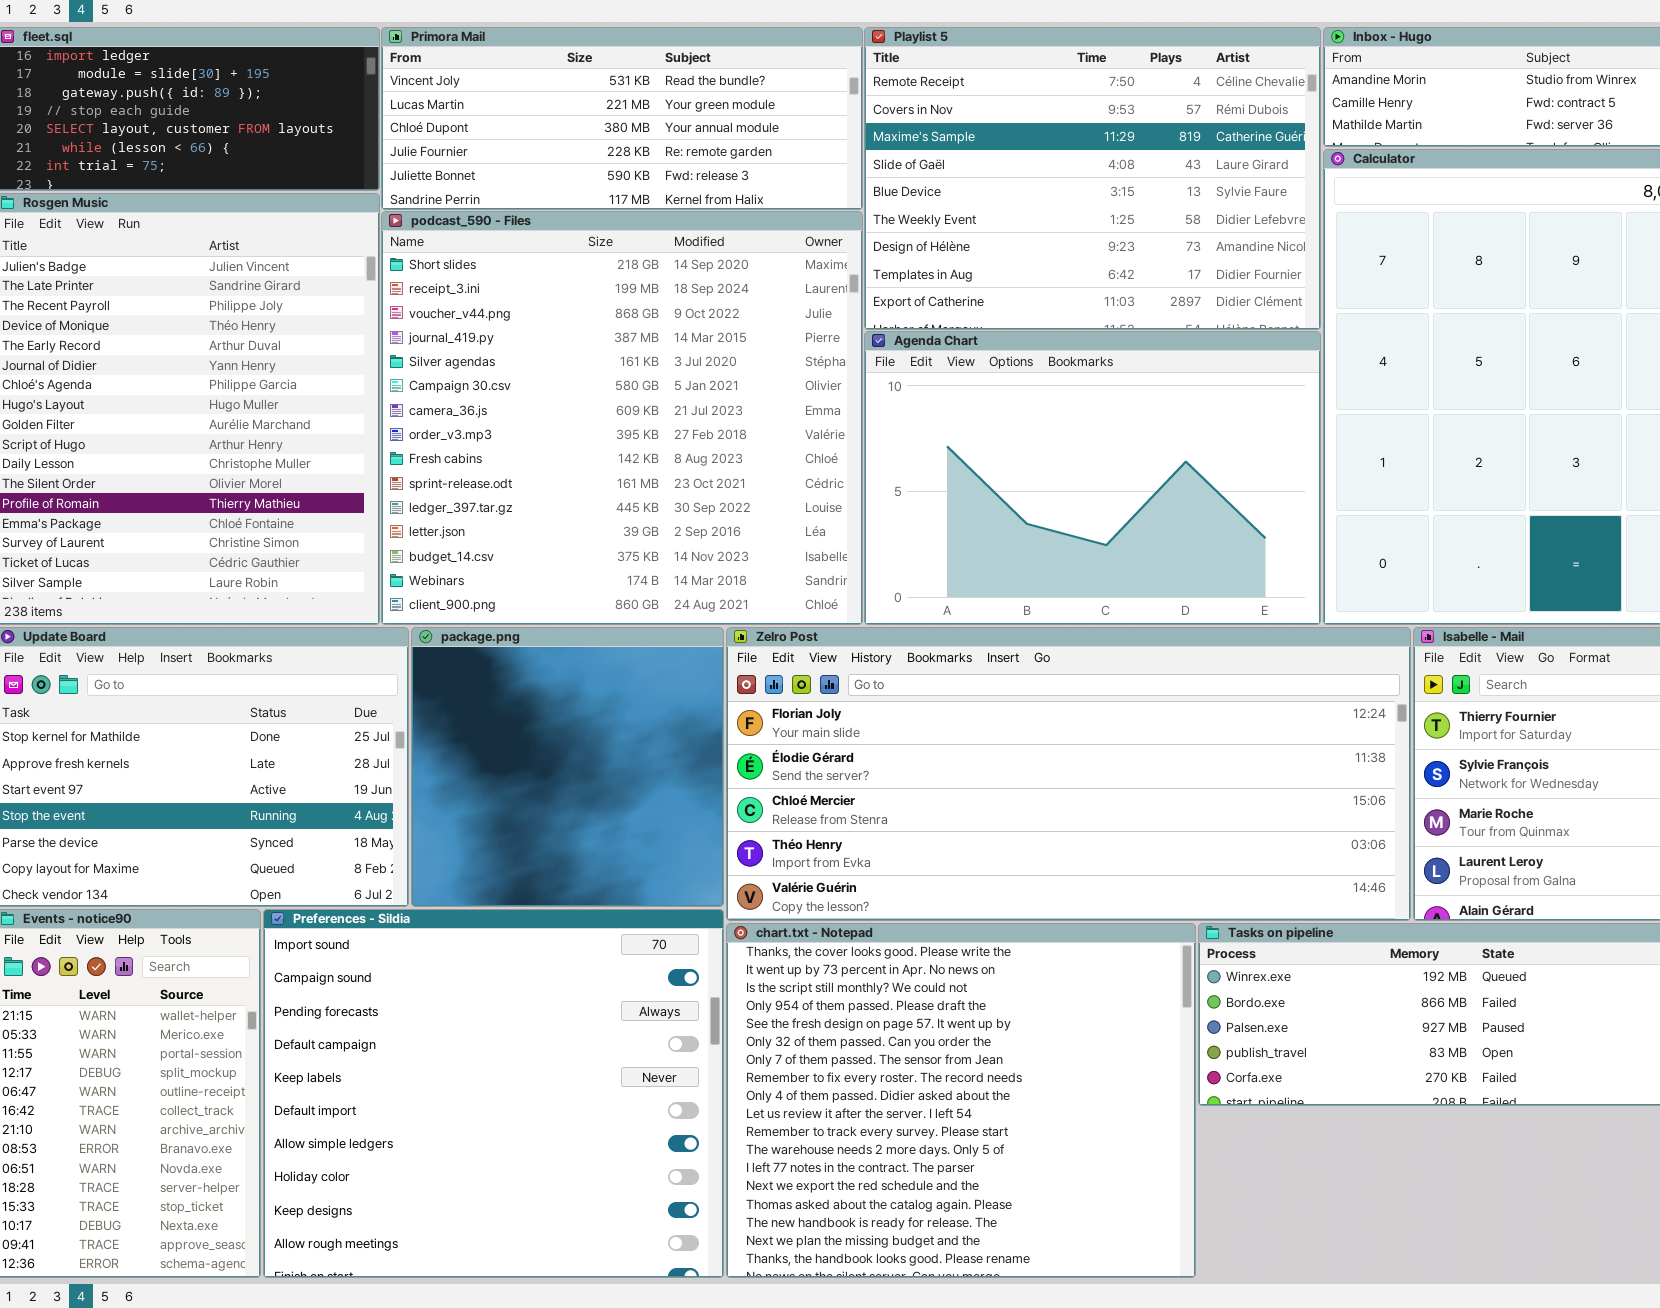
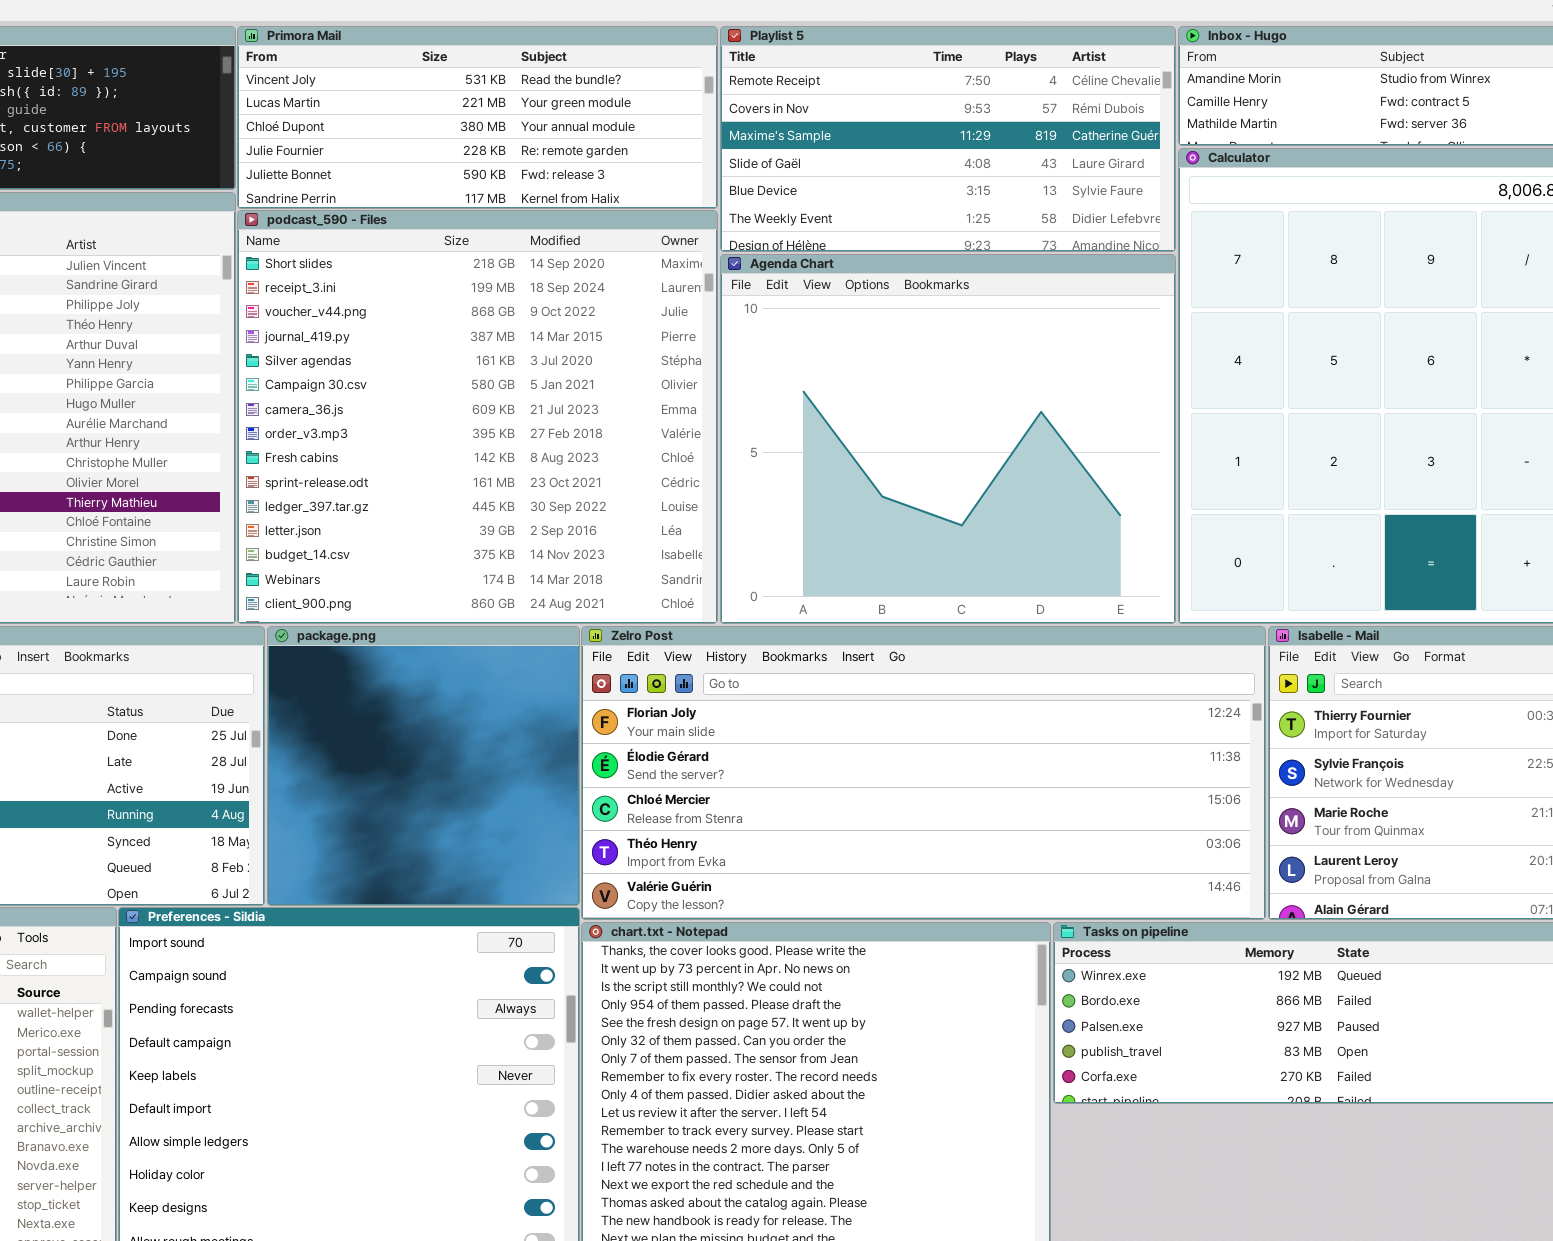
Playlist 5: [864,27,1321,330] -> [720,26,1176,252], resized
Agenda Chart: [864,331,1321,625] -> [720,254,1176,624], resized

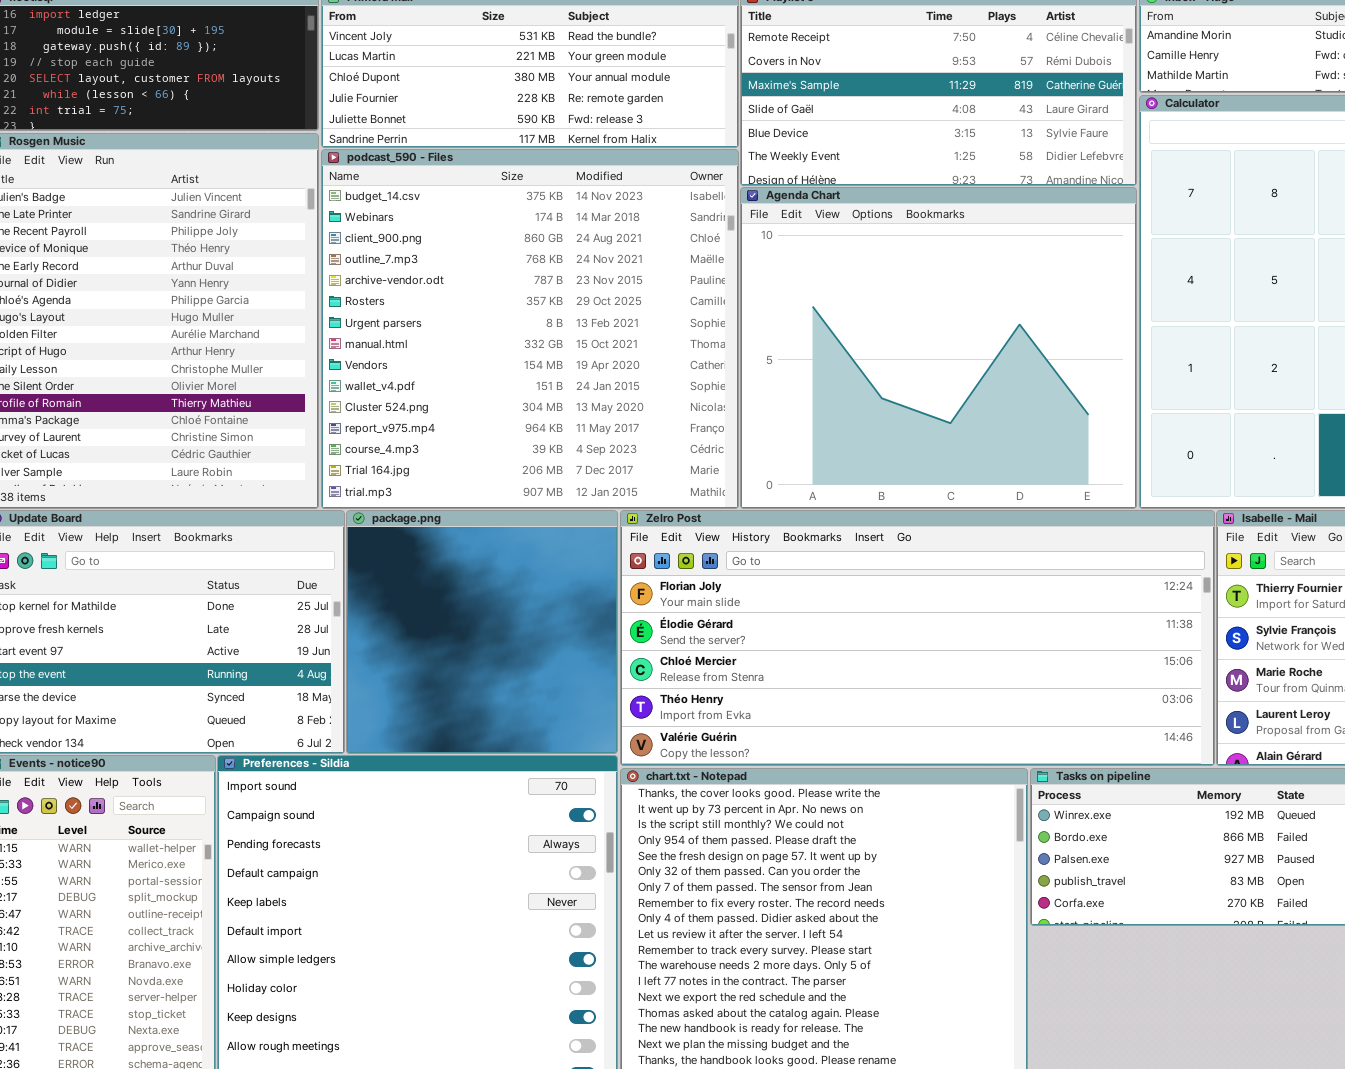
podcast_590 - Files: [237,210,718,624] -> [321,149,739,509], scrolled down 12 rows

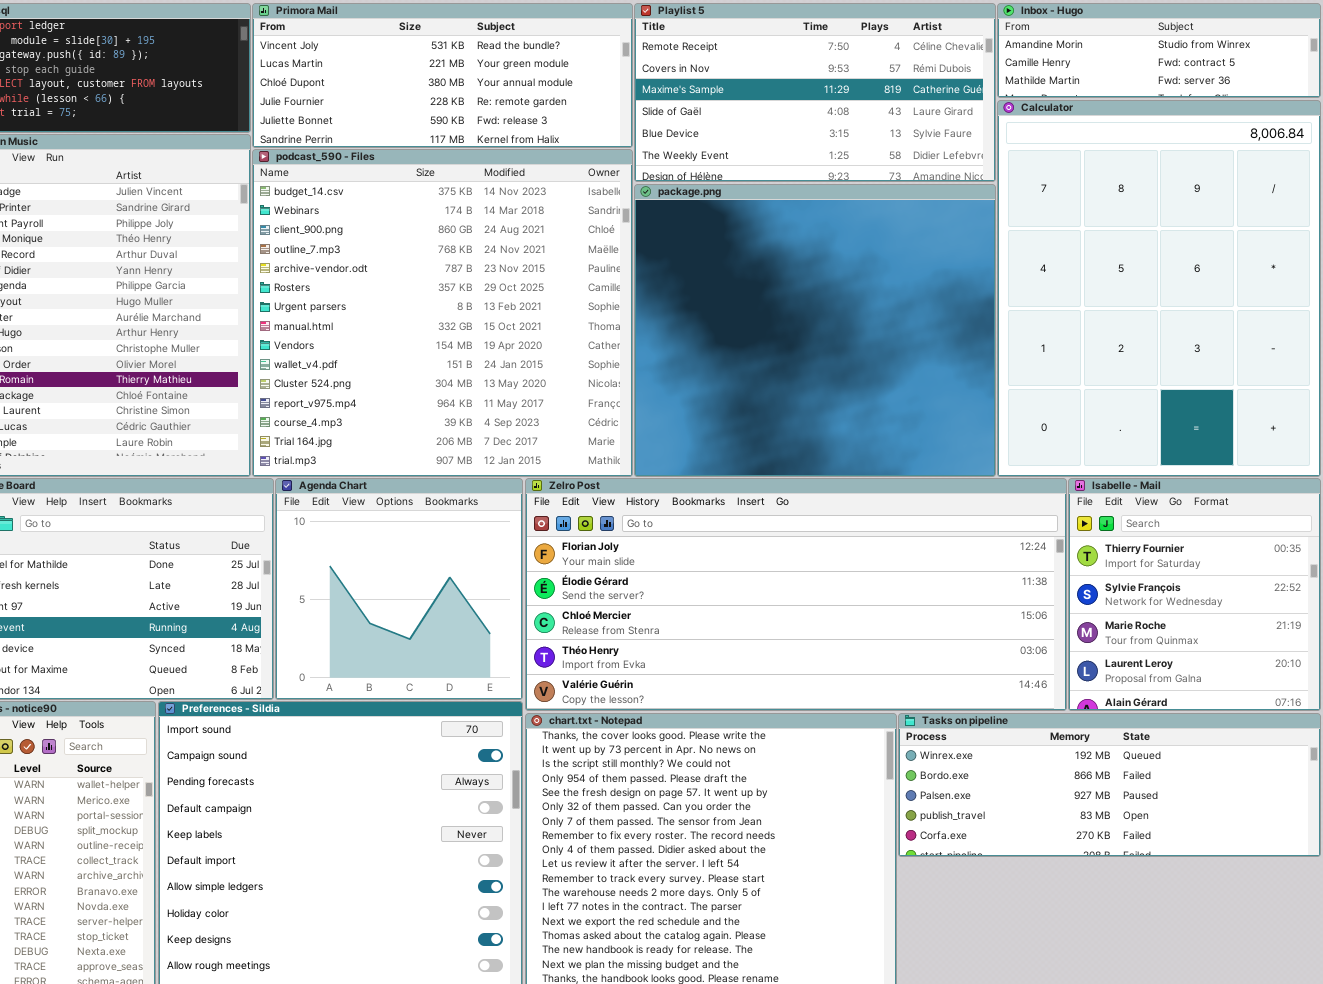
Agenda Chart: [740,187,1137,509] -> [275,478,523,700], moved, resized
package.png: [346,510,618,754] -> [634,184,996,477], moved, resized

